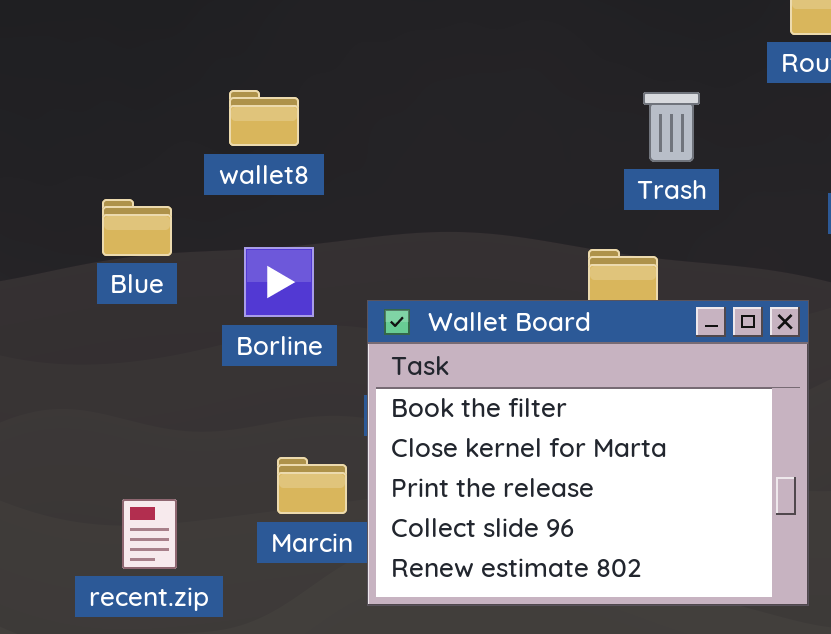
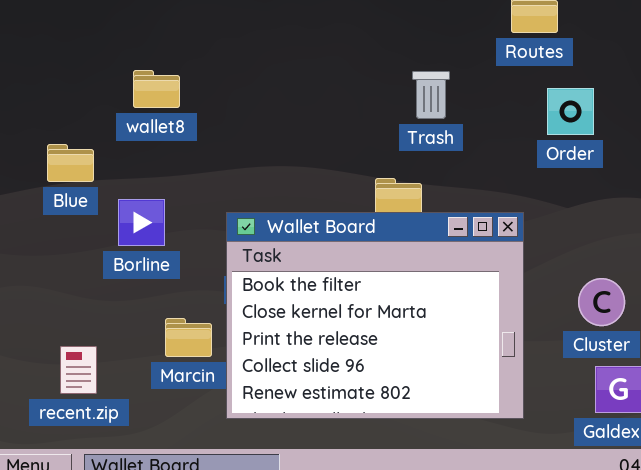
Borline: [244,247,314,317] -> [118,199,165,246], moved

